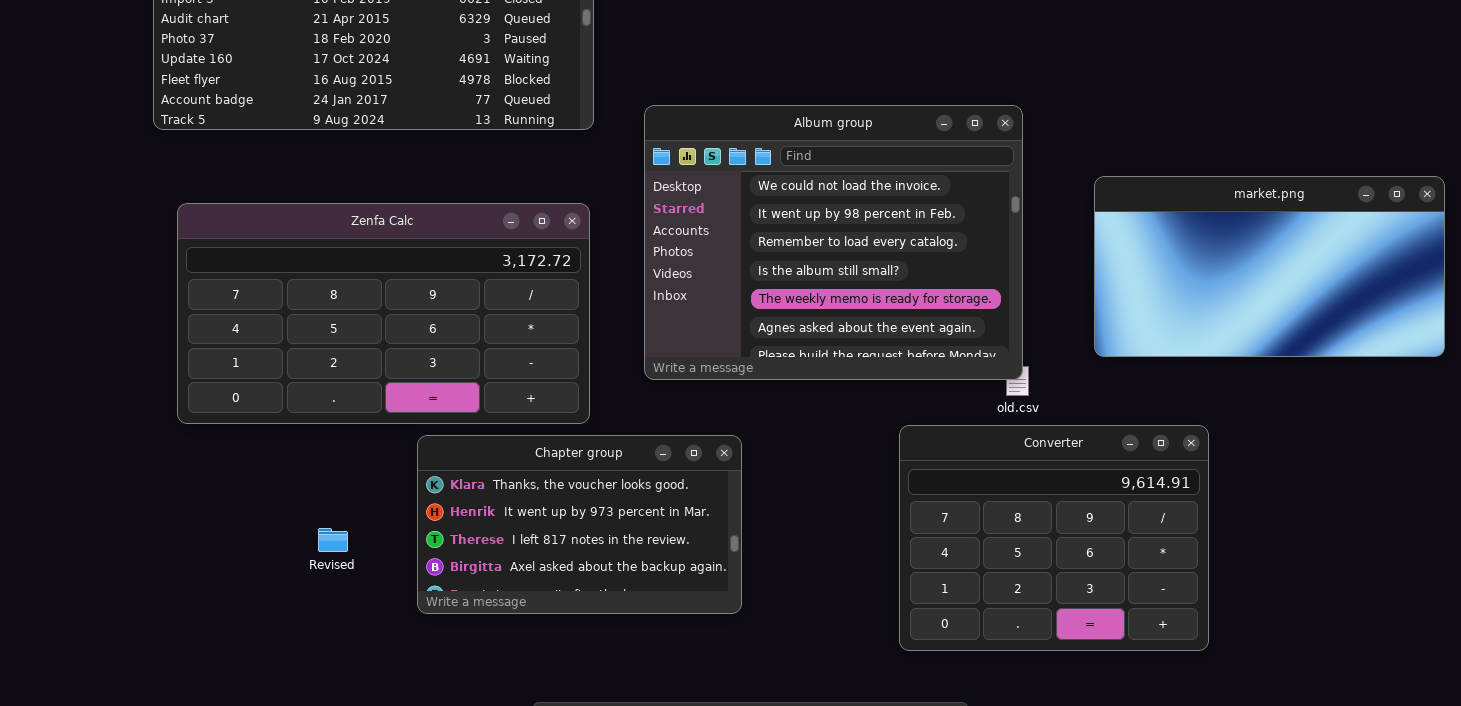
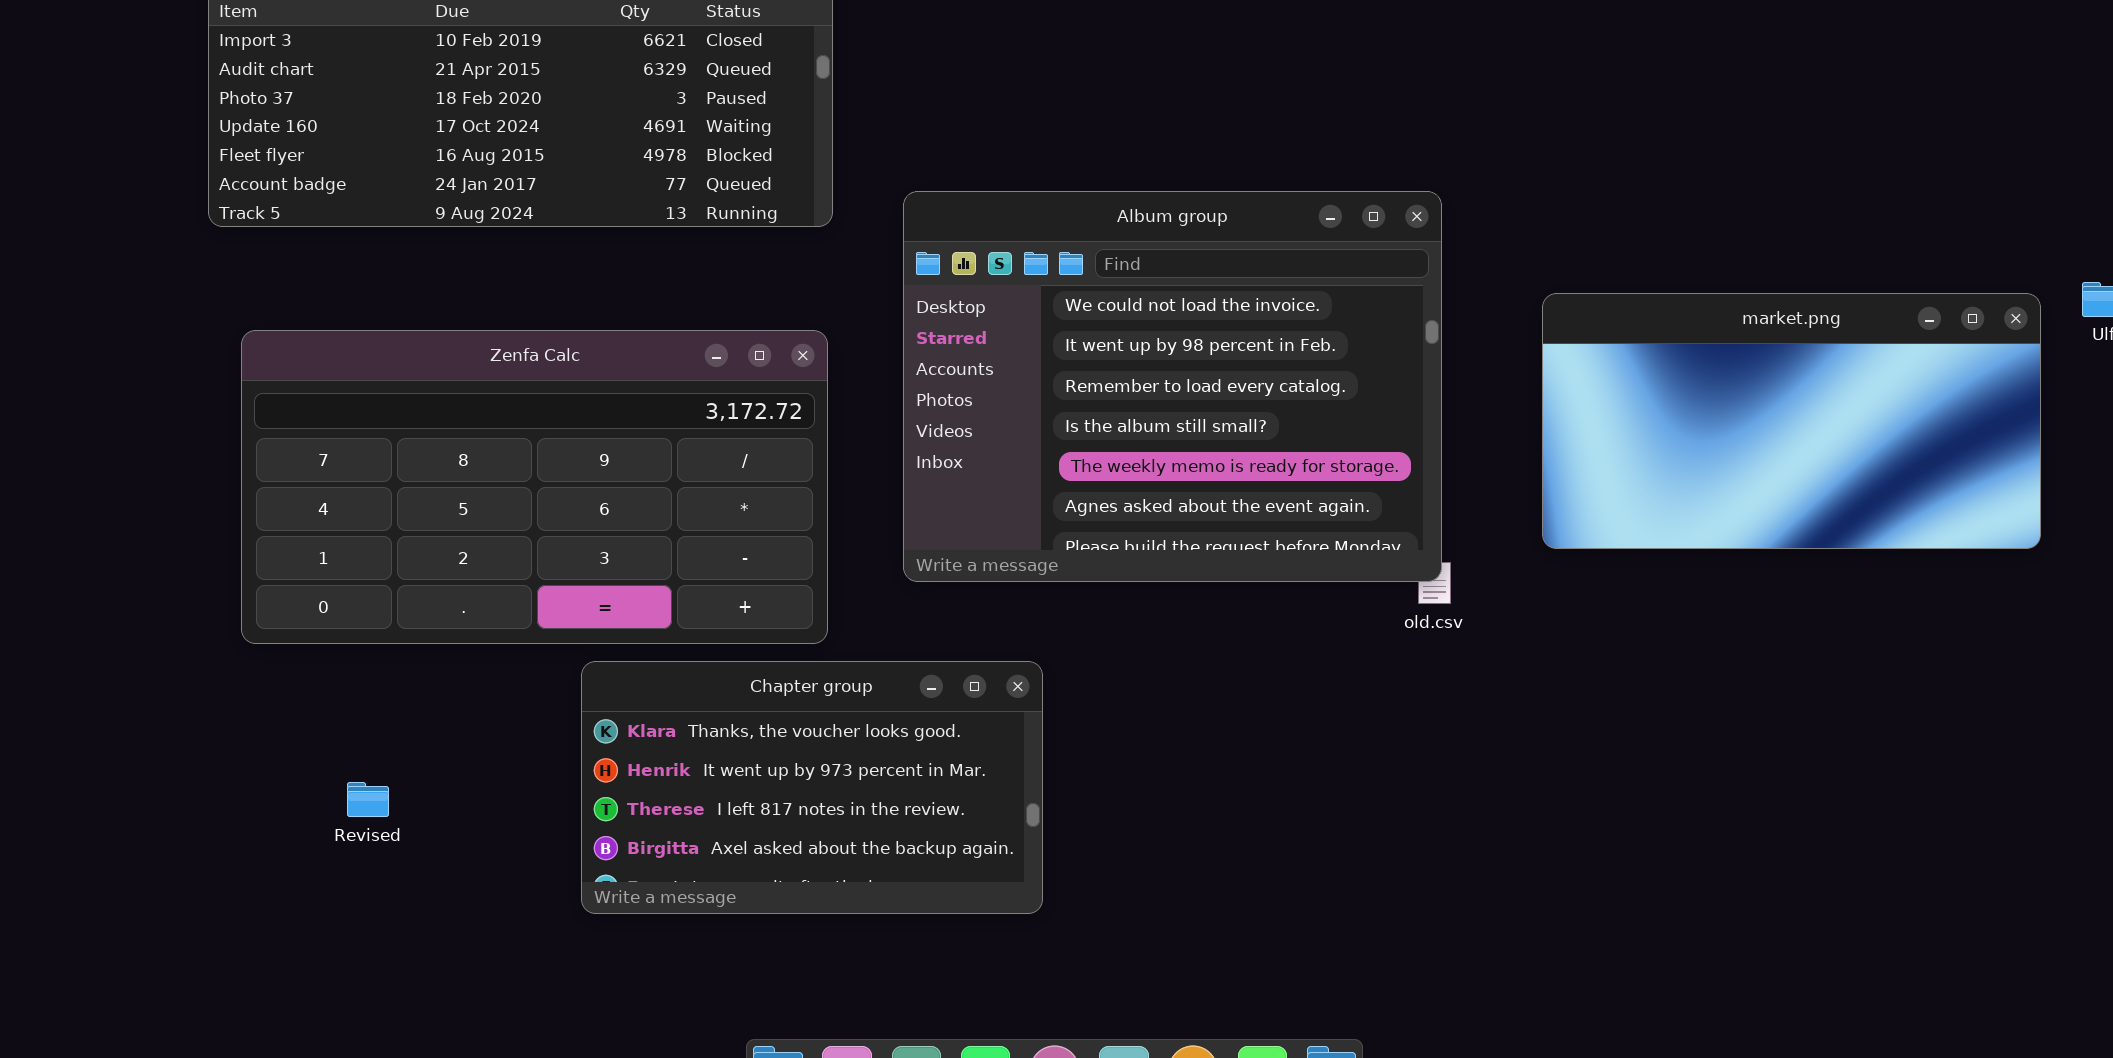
Converter: [899,425,1209,651] -> none, closed
Revised: [318,528,348,552] -> [347,782,389,817], moved

